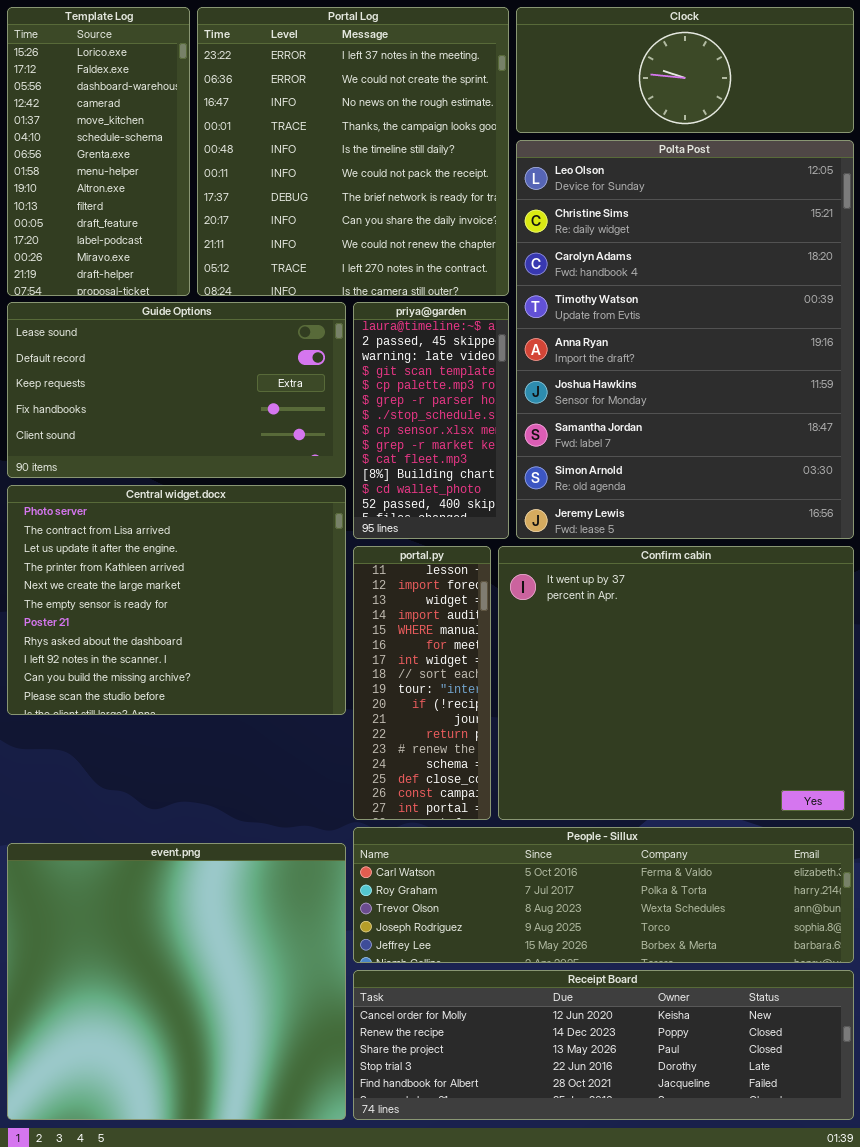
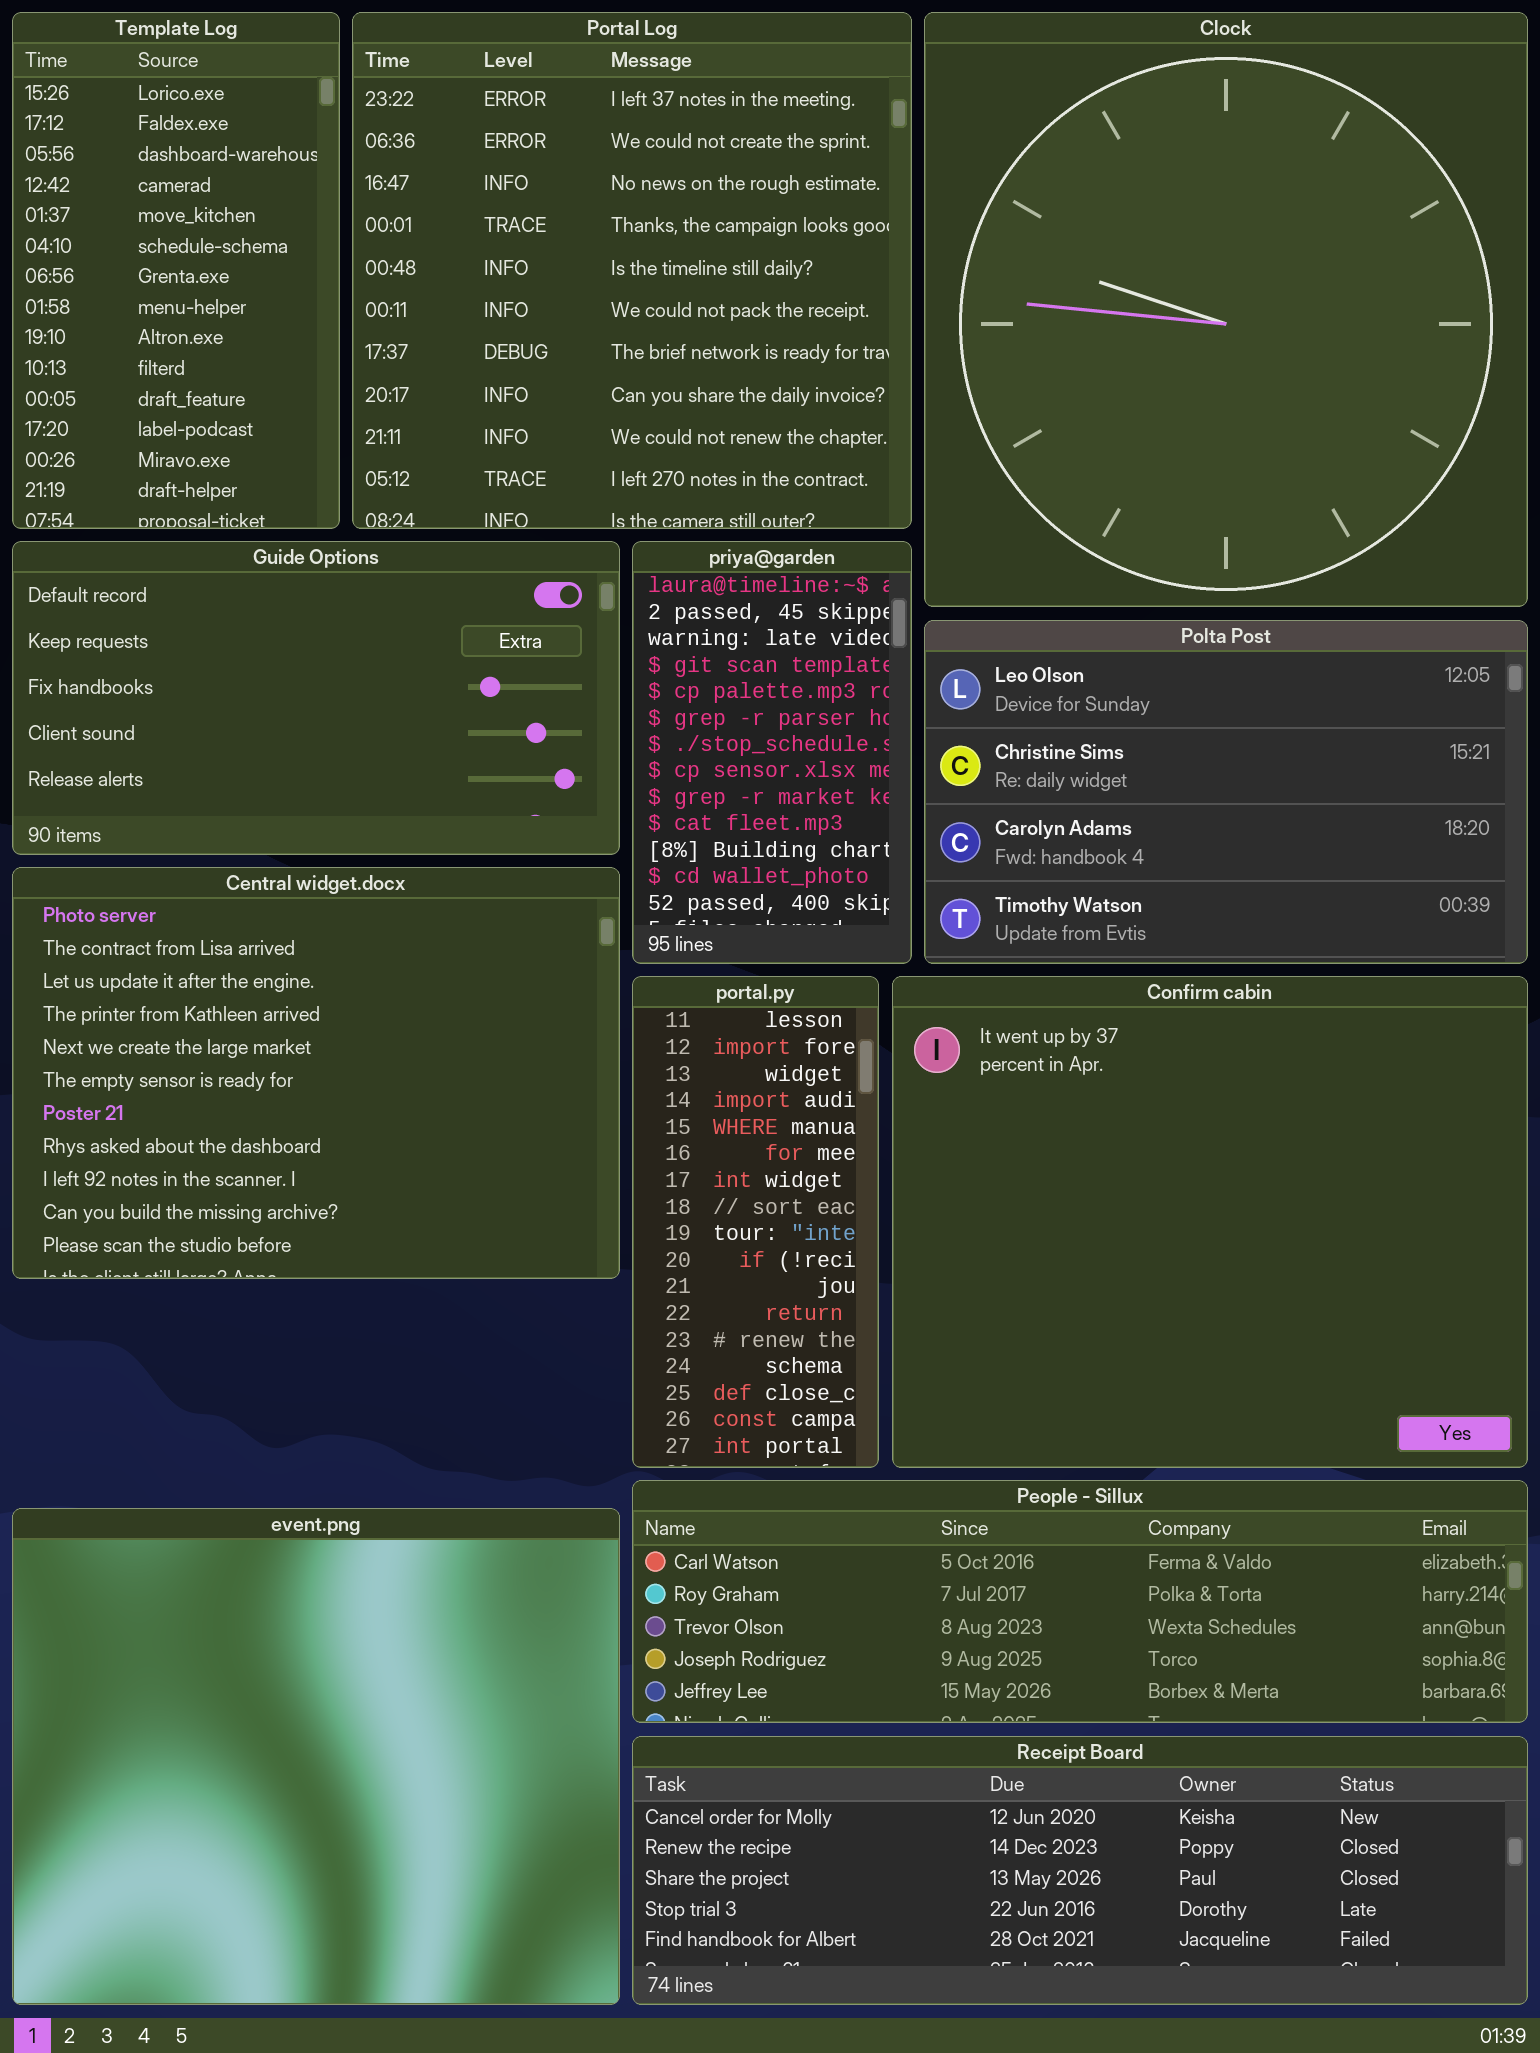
Clock: [516,7,854,133] -> [924,12,1528,607], resized
Polta Post: [516,140,854,539] -> [924,620,1528,964], resized
Guide Options: [7,302,346,478] -> [12,541,620,855], scrolled down 1 row

